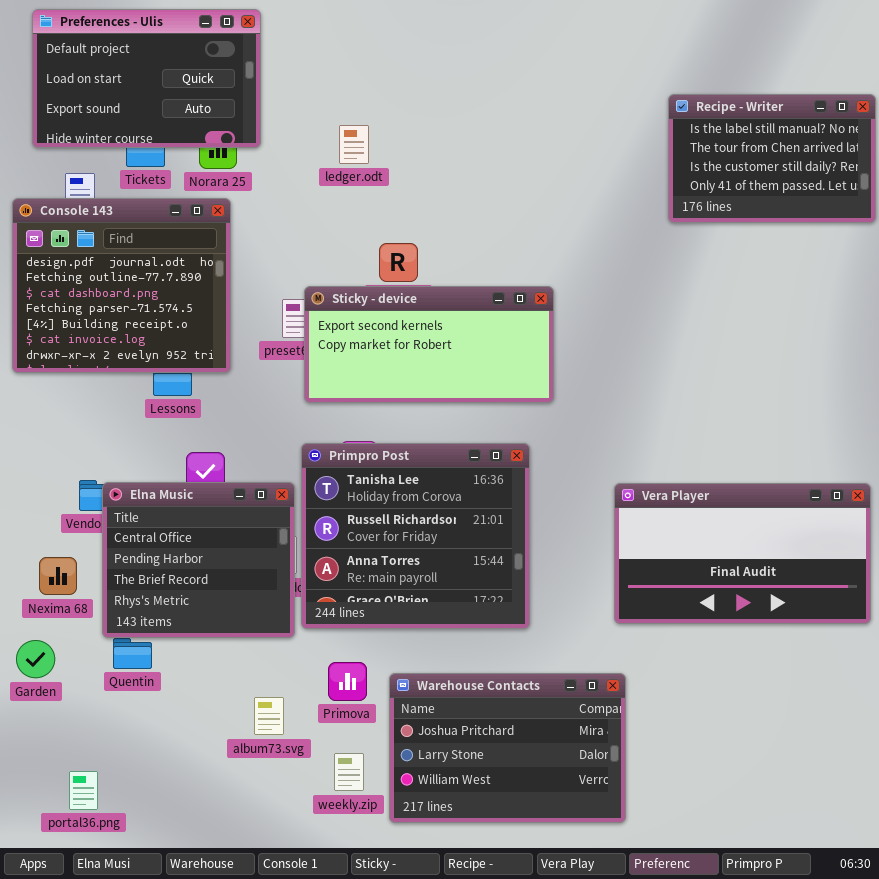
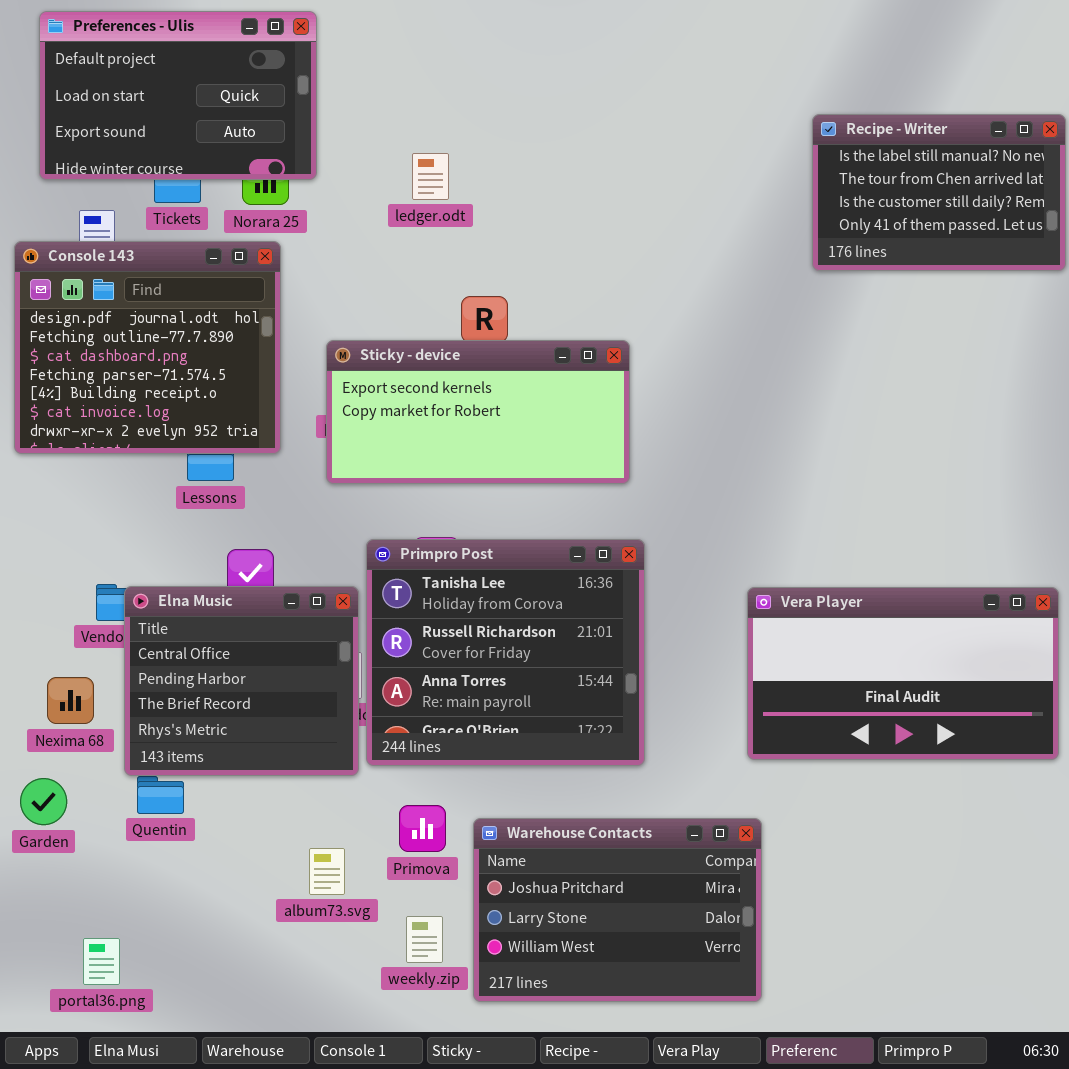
Sticky - device: [304,286,554,403] -> [326,340,630,484], moved

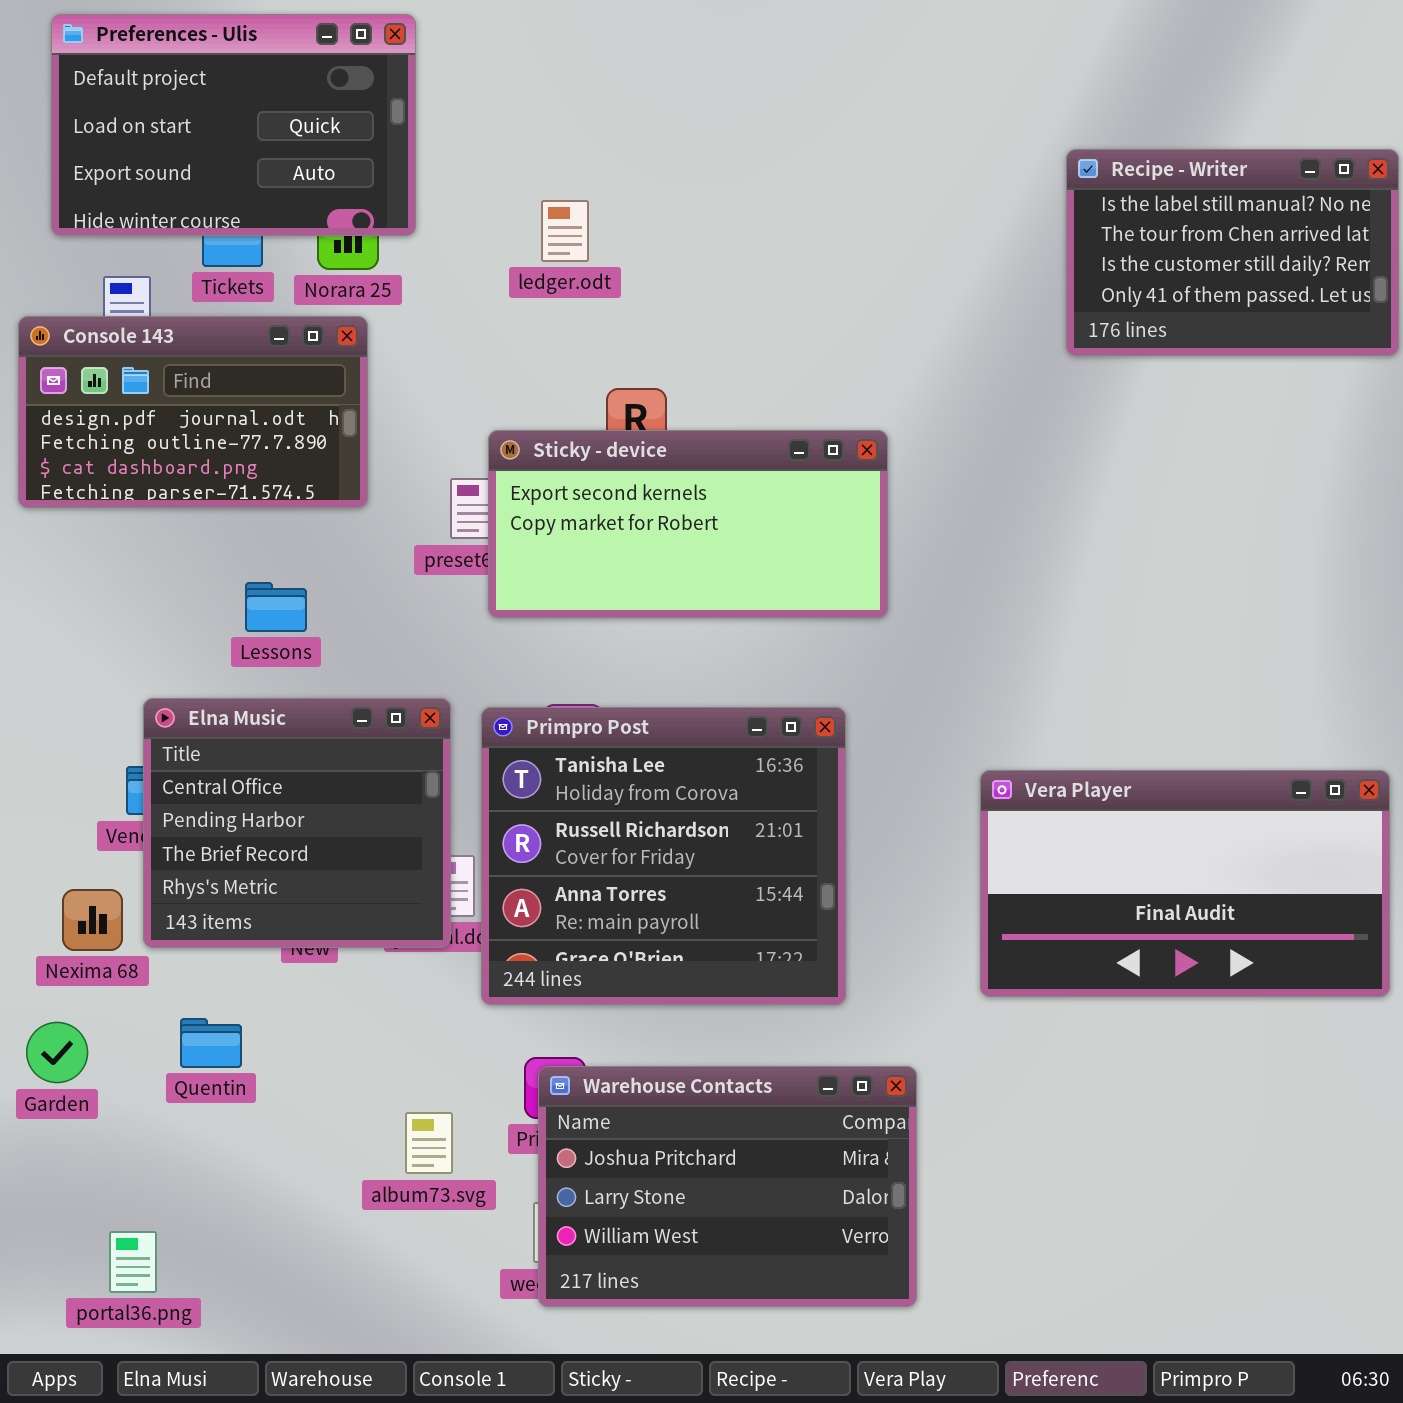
Console 143: [14,241,281,454] -> [18,316,368,508], resized
Sticky - device: [326,340,630,484] -> [488,430,888,618], moved
Elna Music: [124,586,359,776] -> [143,698,451,948], moved
Warehouse Contacts: [473,818,762,1002] -> [538,1066,917,1307], moved

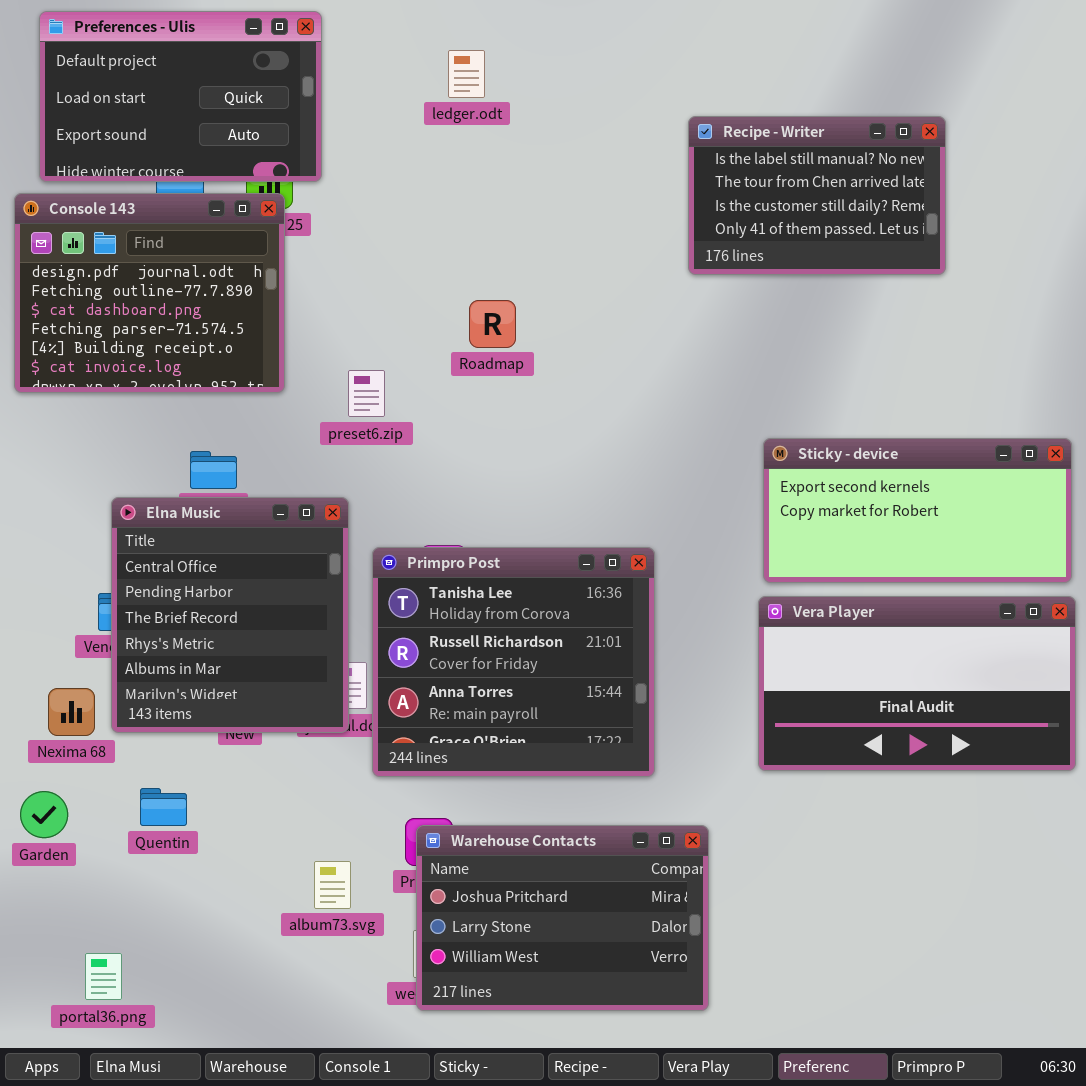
Recipe - Writer: [1066,149,1399,356] -> [688,116,946,275], moved
ledger.odt: [541,200,589,262] -> [448,50,485,98], moved
Console 143: [18,316,368,508] -> [14,193,285,393], resized
Sticky - device: [488,430,888,618] -> [763,438,1072,583], moved
Elna Music: [143,698,451,948] -> [111,497,349,733], resized

